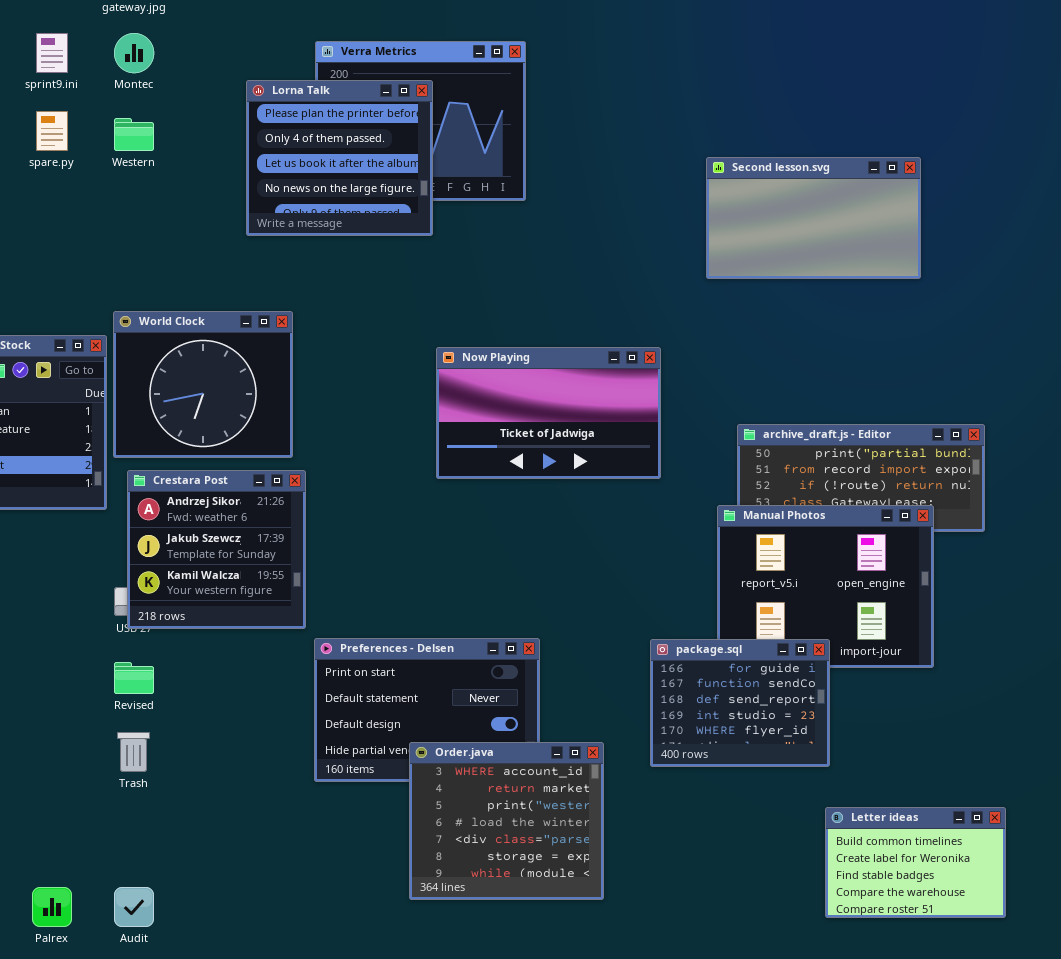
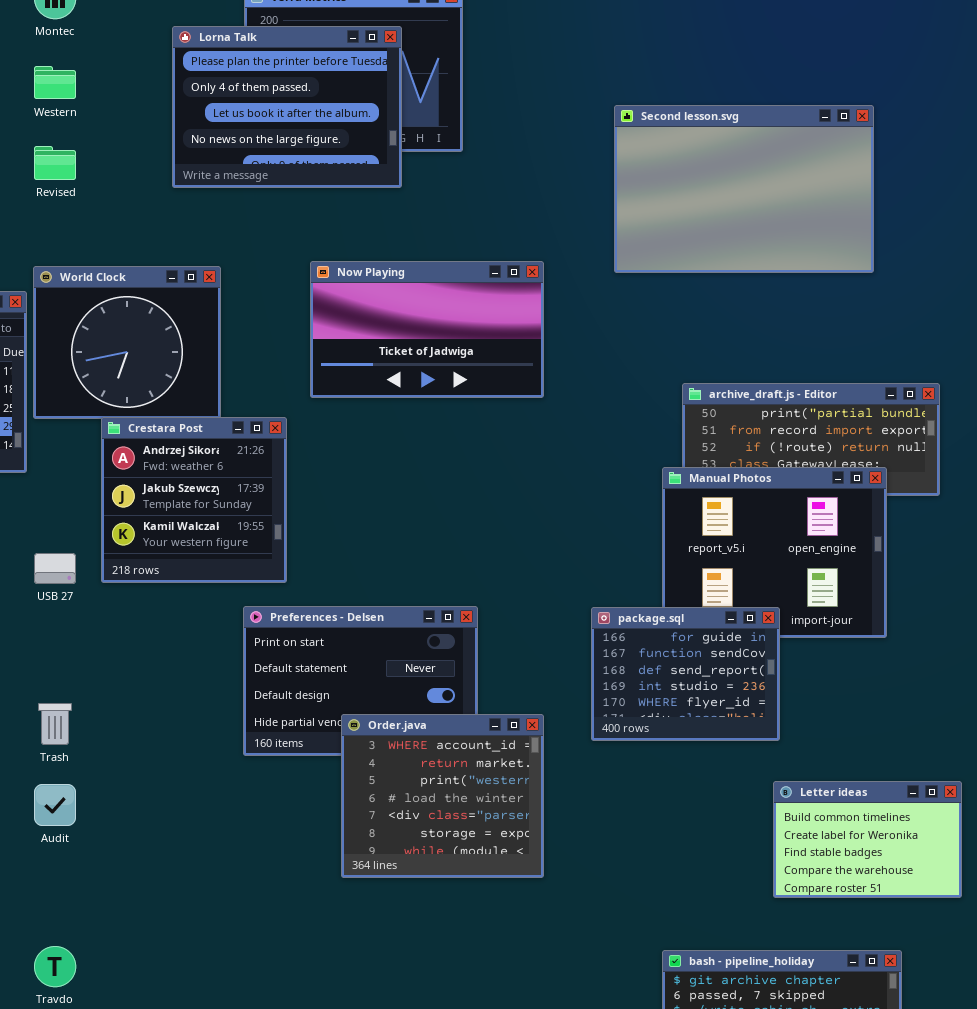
Lorna Talk: [246,80,433,236] -> [172,26,402,188], resized
Second lesson.svg: [706,157,921,279] -> [614,105,874,273], resized
Now Playing: [436,347,661,479] -> [310,261,544,398], moved
Crestara Post: [127,470,306,629] -> [101,417,287,583], moved
Revised: [114,662,154,694] -> [34,146,76,180], moved
Audit: [114,887,154,927] -> [34,784,76,826], moved

